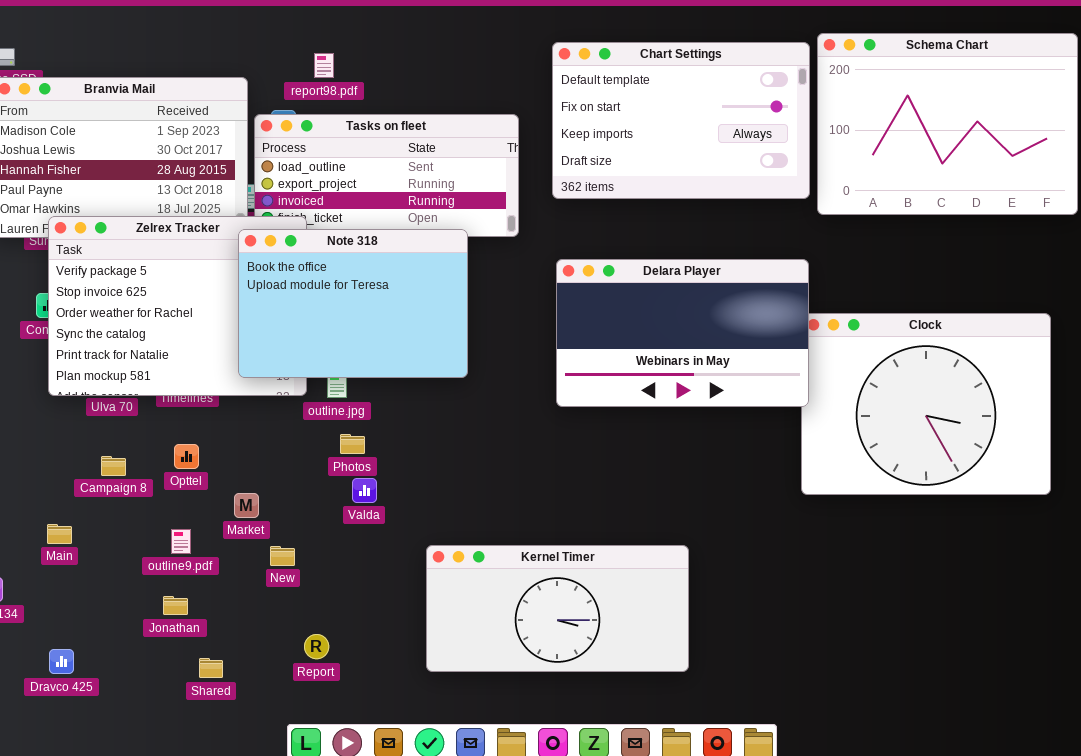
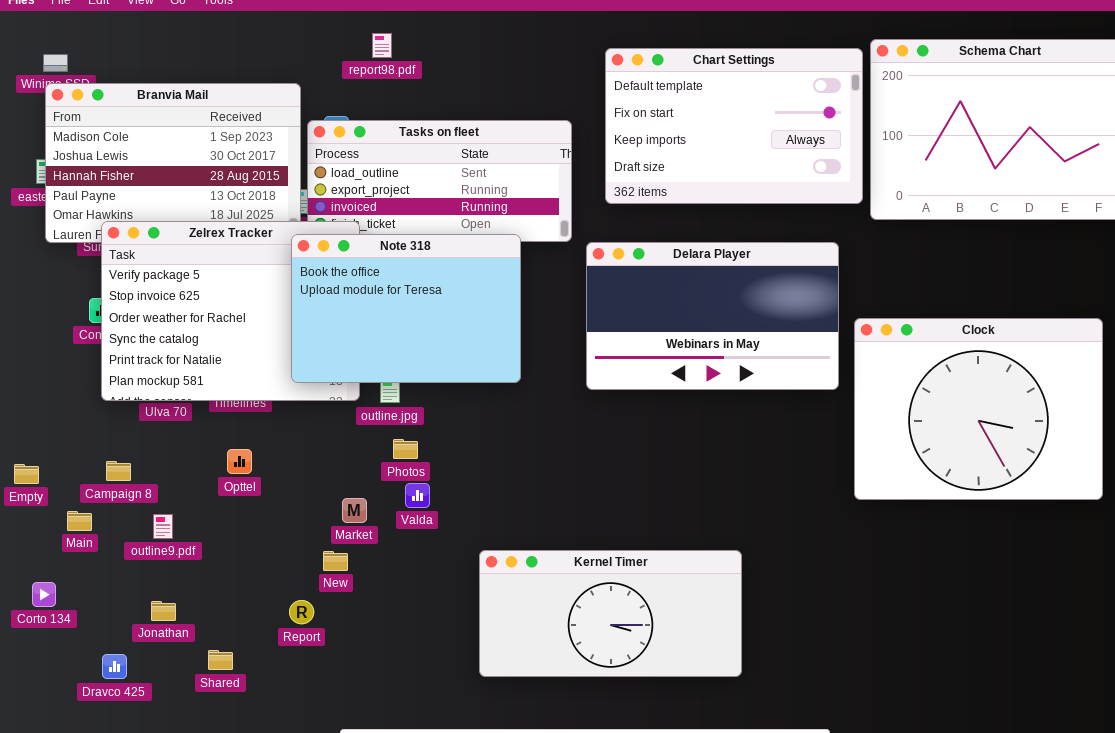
report98.pdf: [314,53,334,78] -> [372,33,392,58], moved
Delara Player: [556,259,809,407] -> [586,242,839,390], moved
Campaign 8: [101,456,126,476] -> [106,461,131,481], moved
Market: [234,493,259,518] -> [342,498,367,523], moved
Main: [47,524,72,544] -> [67,511,92,531], moved
outline9.pdf: [171,529,191,554] -> [153,514,173,539], moved
Jonathan: [163,596,188,615] -> [151,601,176,621], moved
Report: [304,634,329,659] -> [289,600,314,624], moved
Shared: [199,658,223,678] -> [208,650,233,670], moved

